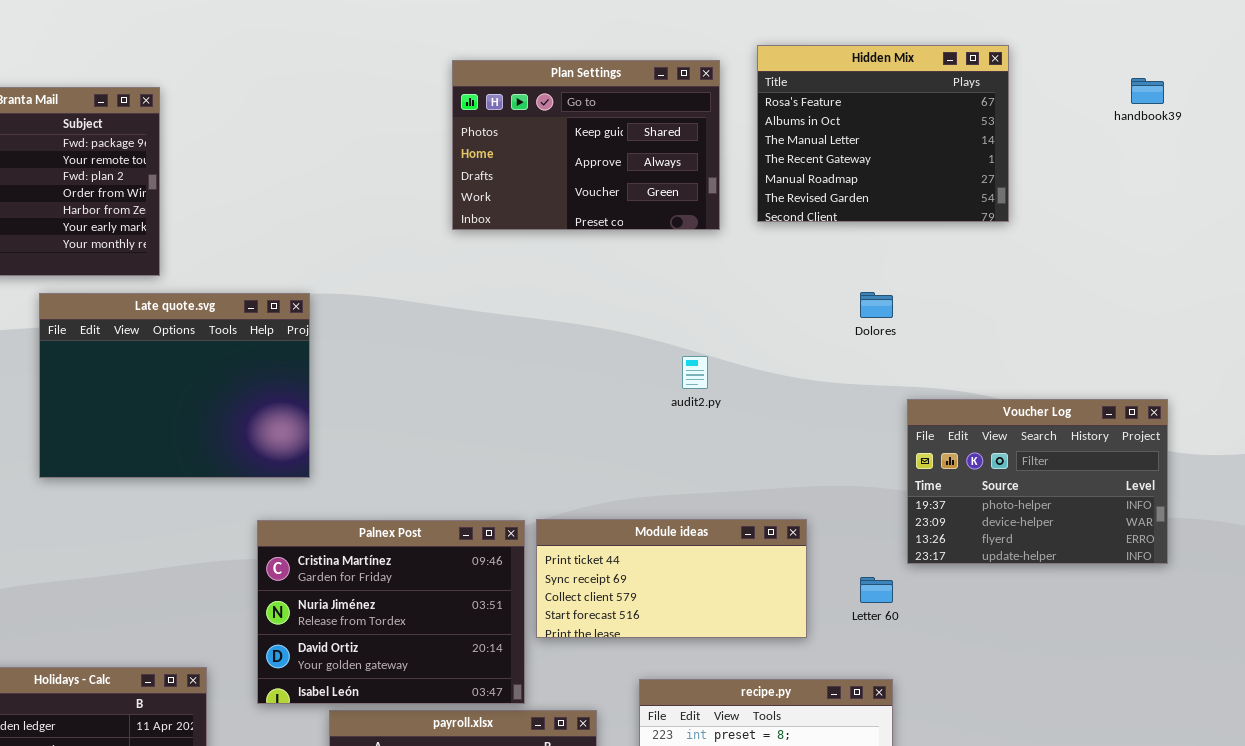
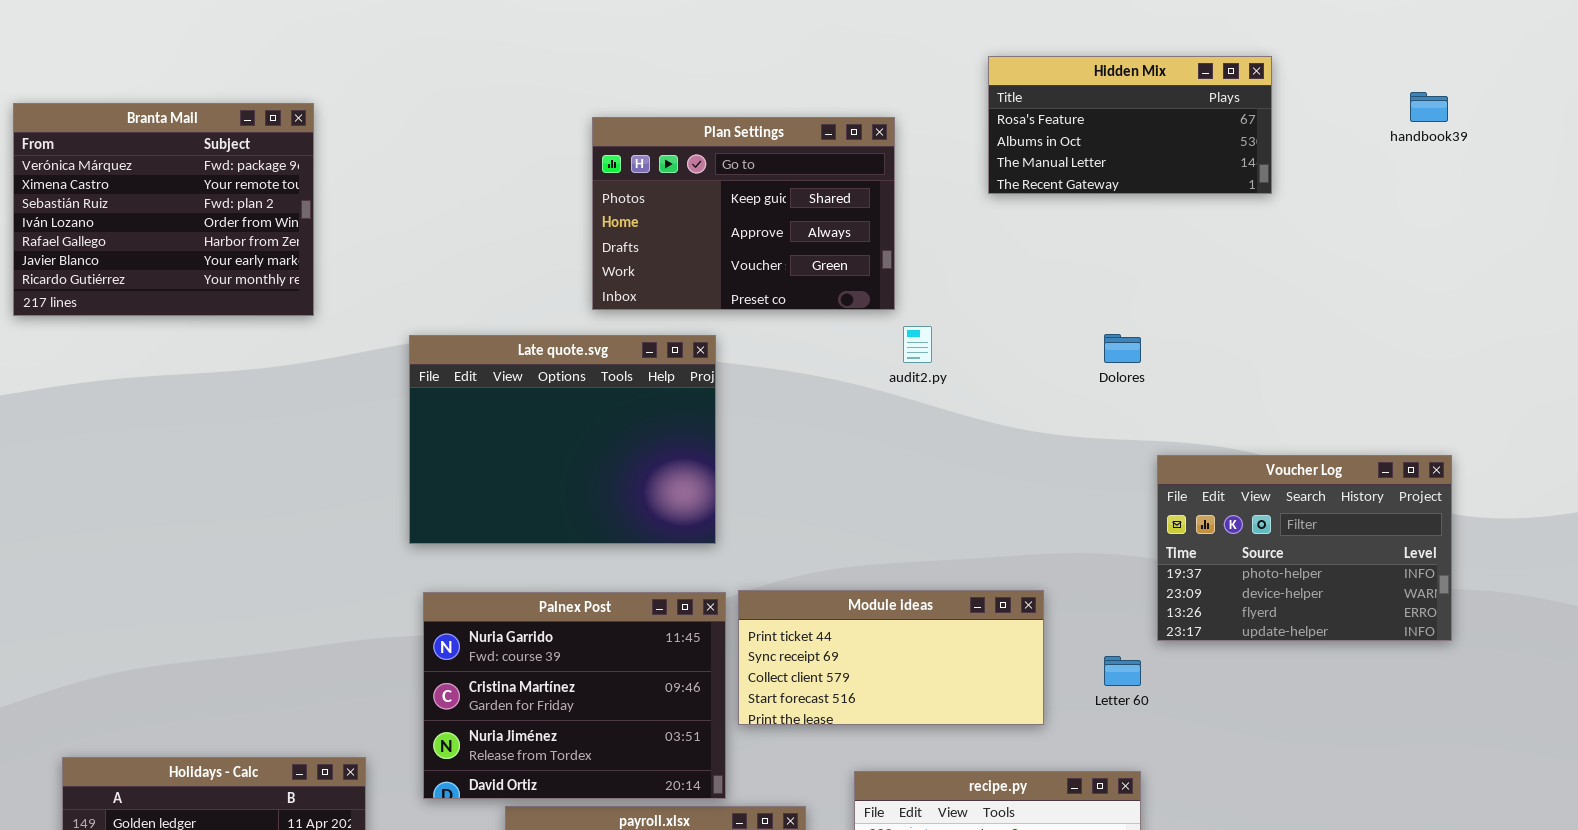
Hidden Mix: [757,45,1009,222] -> [988,56,1272,194], resized
Plan Settings: [452,60,720,230] -> [592,117,895,310], moved
Late quote.svg: [39,293,310,478] -> [409,335,716,544], moved
audit2.py: [682,356,708,389] -> [903,326,932,363], moved
Palnex Post: [257,520,525,704] -> [423,592,726,799], scrolled up 1 row

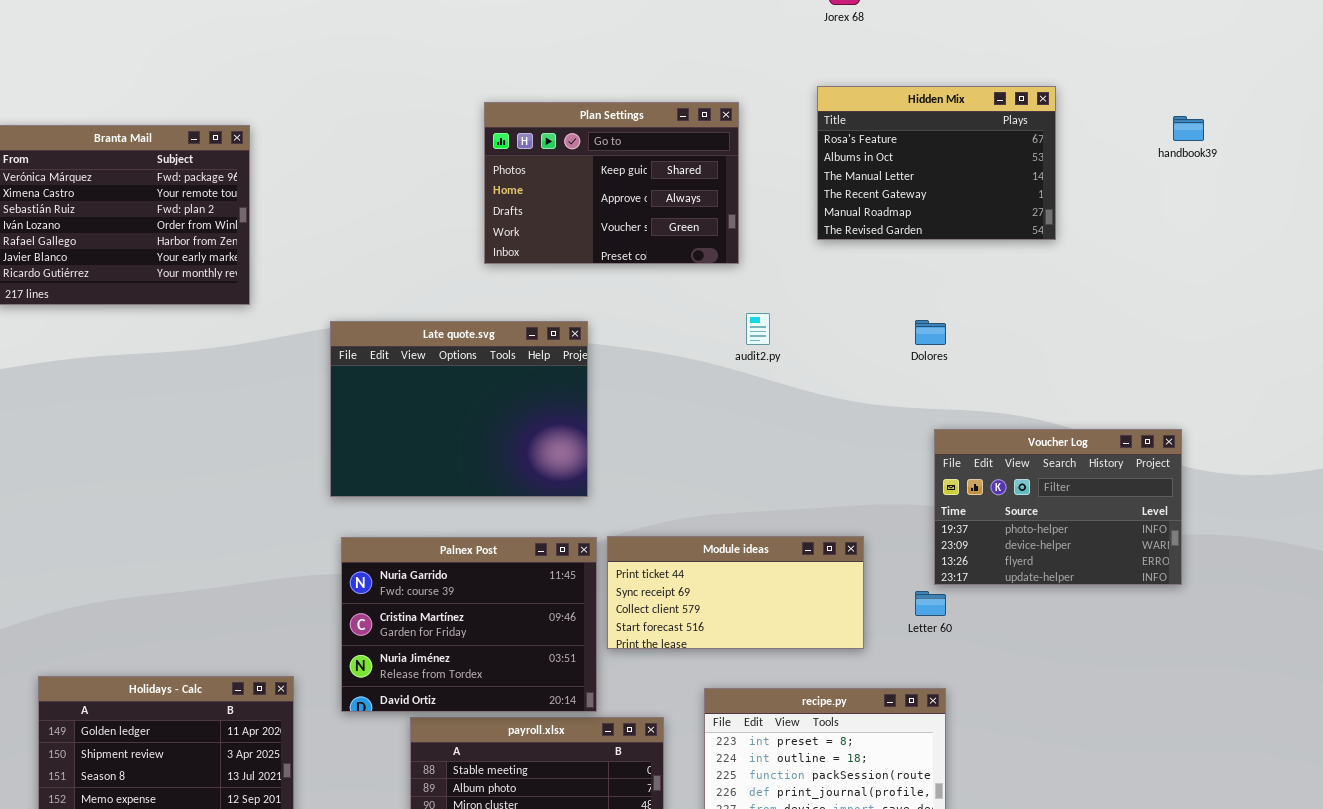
Hidden Mix: [988,56,1272,194] -> [817,86,1056,240], resized
Plan Settings: [592,117,895,310] -> [484,102,739,264], moved
Voucher Log: [1157,455,1452,641] -> [934,429,1182,585], moved

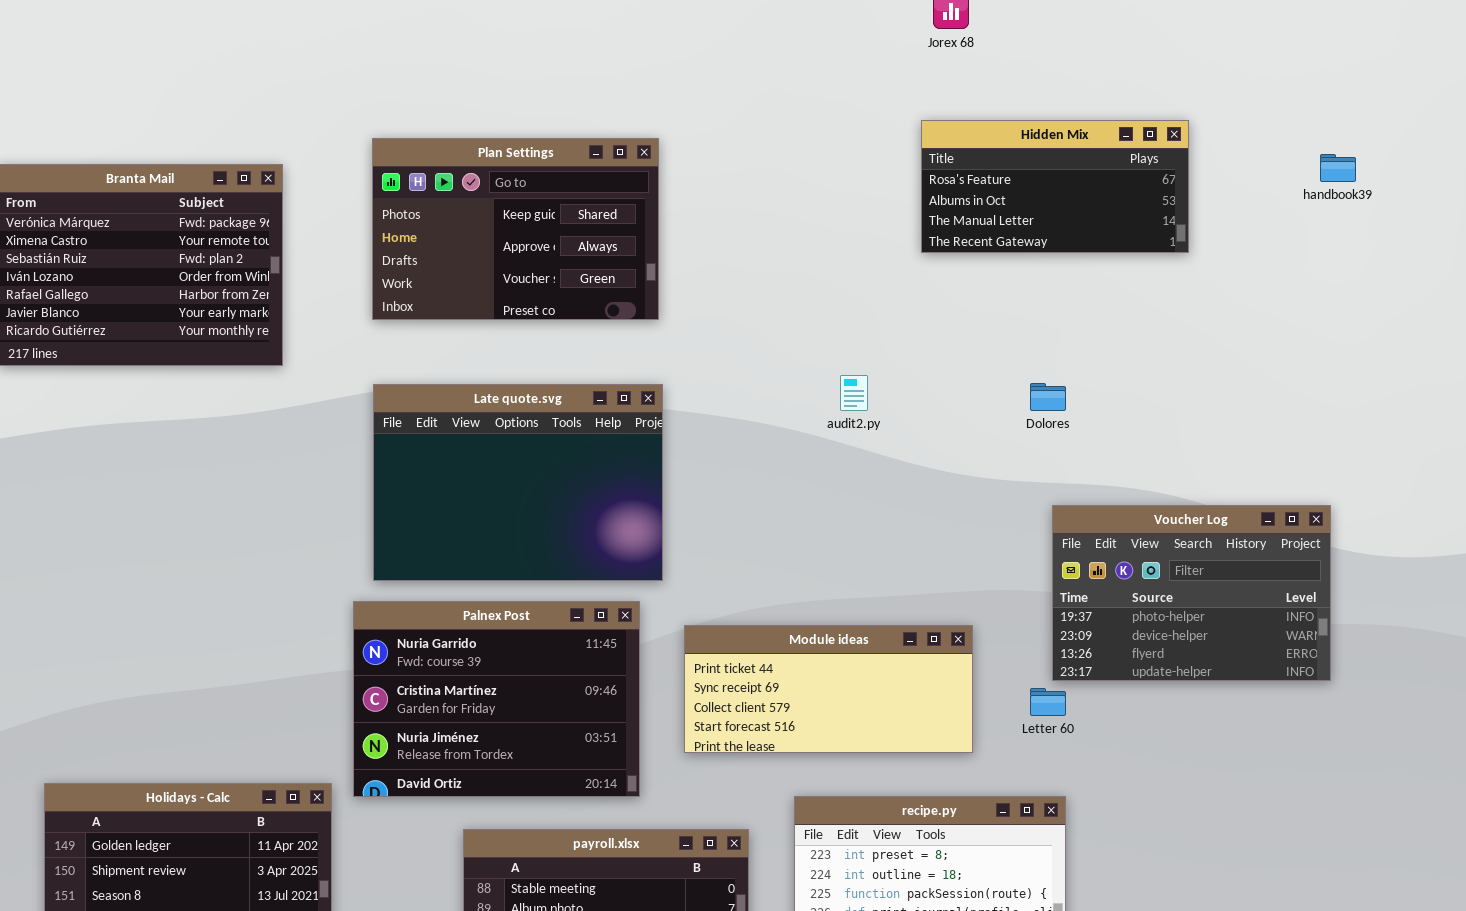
Hidden Mix: [817,86,1056,240] -> [921,120,1189,253], resized
Plan Settings: [484,102,739,264] -> [372,138,659,320], moved
Palnex Post: [341,537,597,712] -> [353,601,640,797], moved

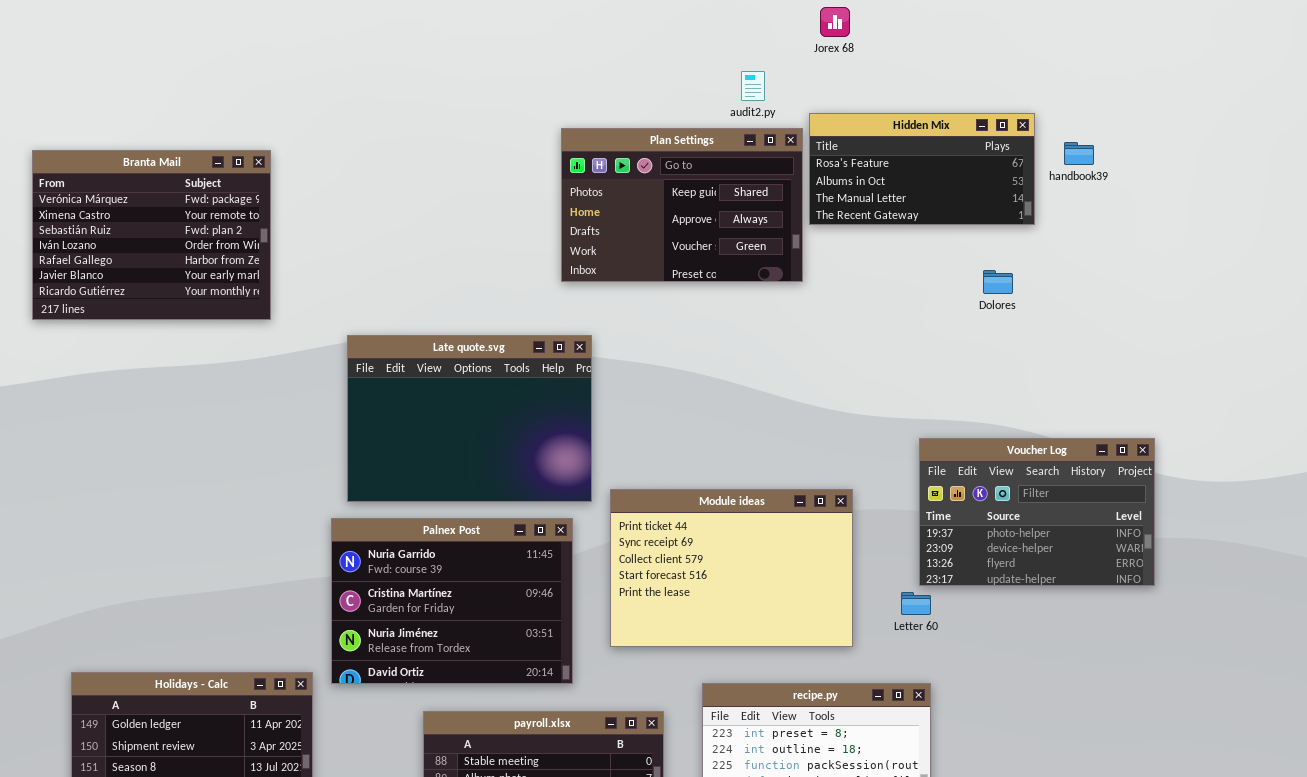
Plan Settings: [372,138,659,320] -> [561,128,803,282], moved
handbook39: [1320,154,1356,182] -> [1064,142,1094,165], moved
audit2.py: [840,375,868,411] -> [741,71,765,101], moved
Dolores: [1030,383,1066,411] -> [983,270,1013,294], moved
Module ideas: [684,625,973,753] -> [610,489,853,647], resized

